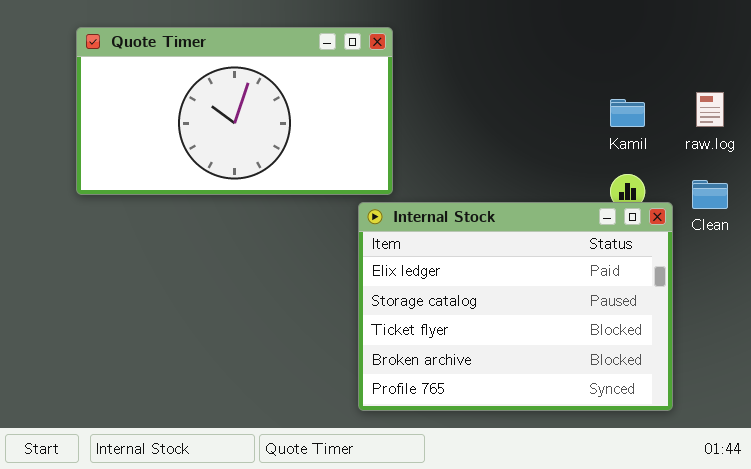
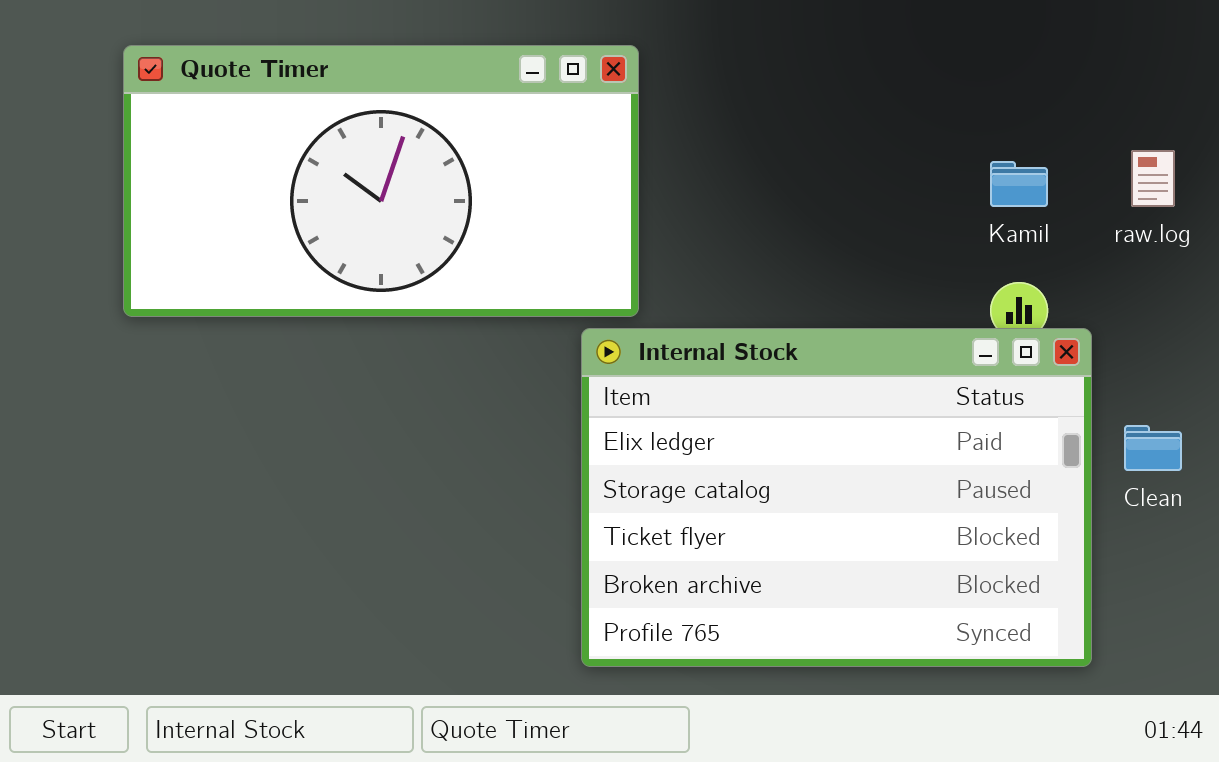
Clean: [692,180,728,209] -> [1124,425,1182,471], moved

